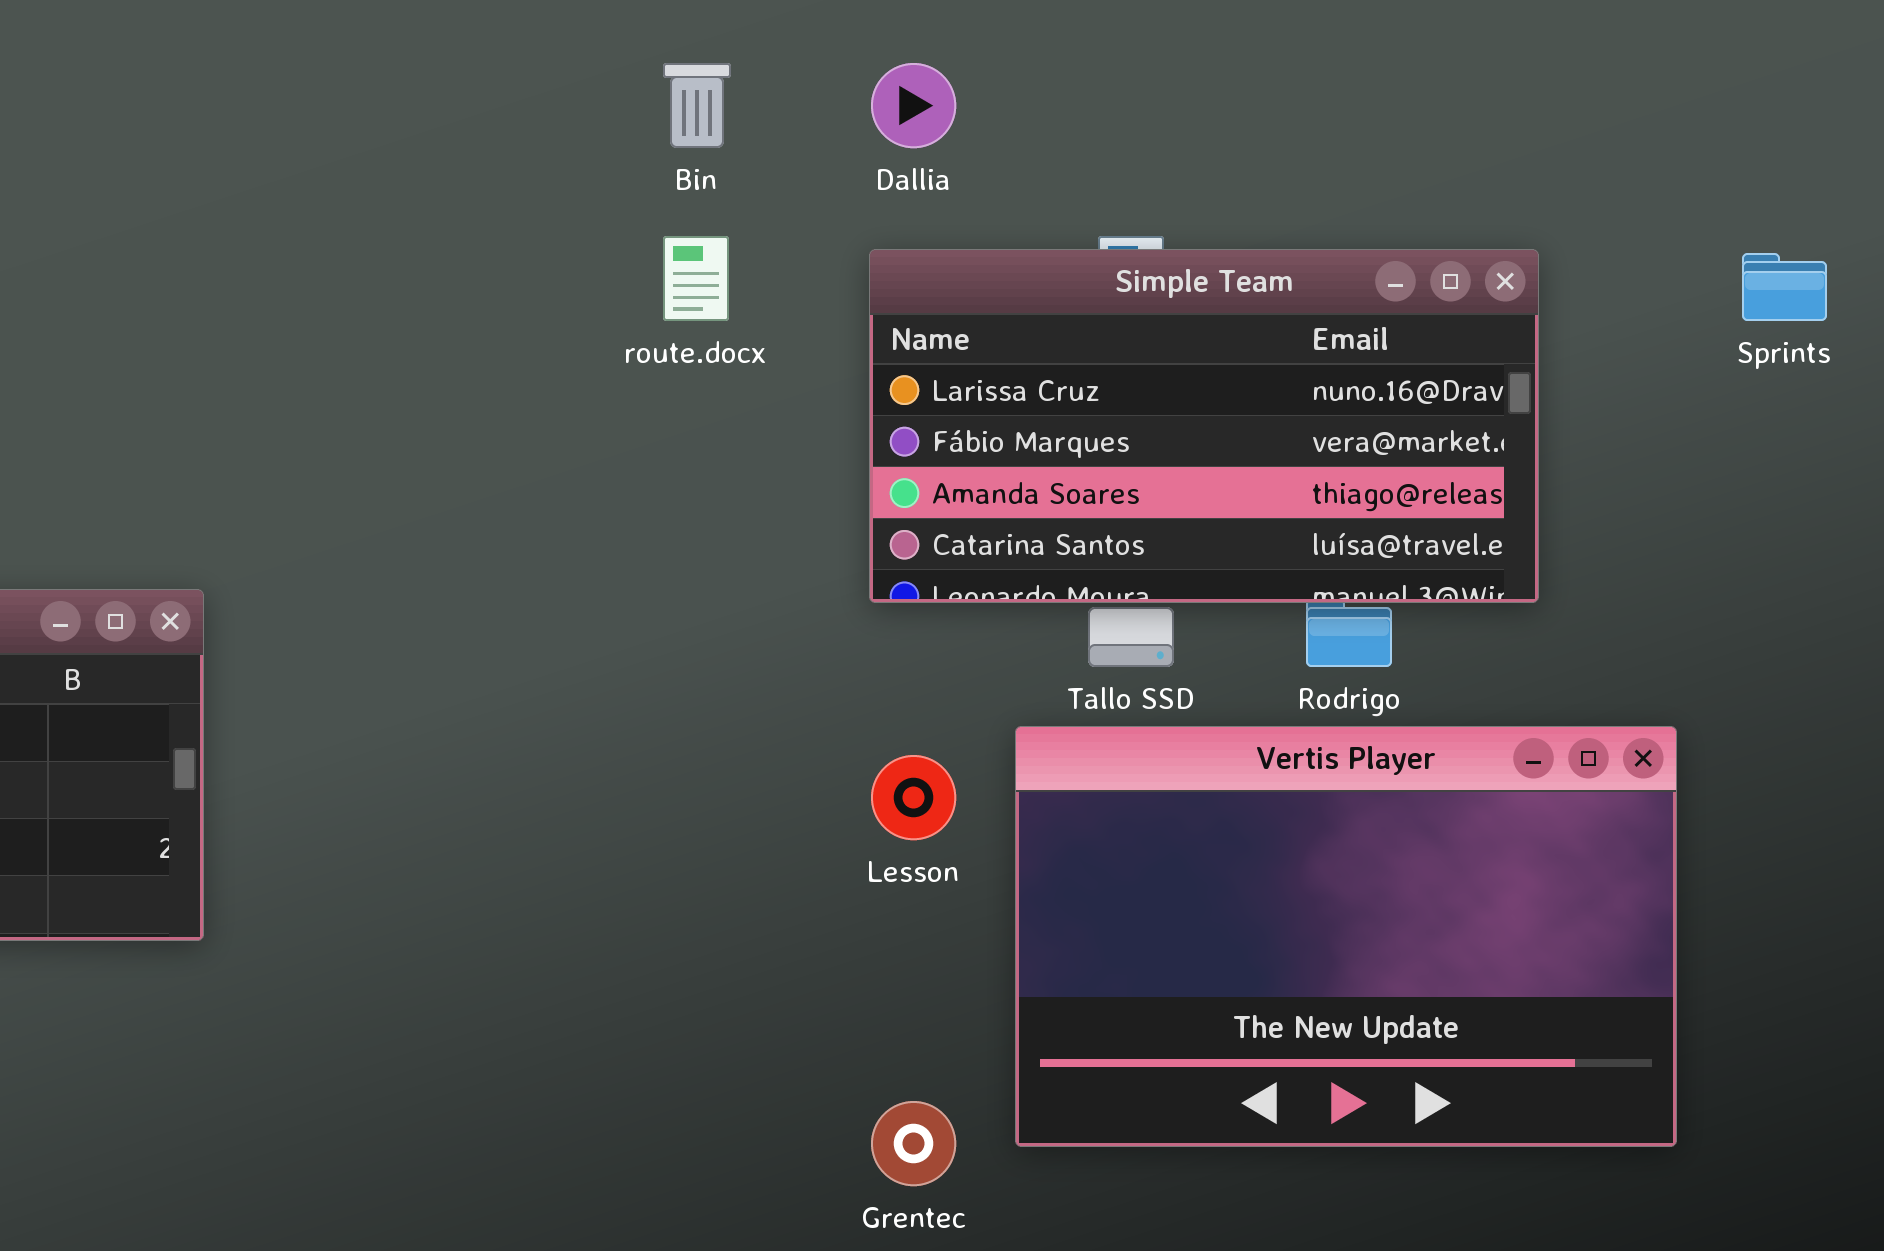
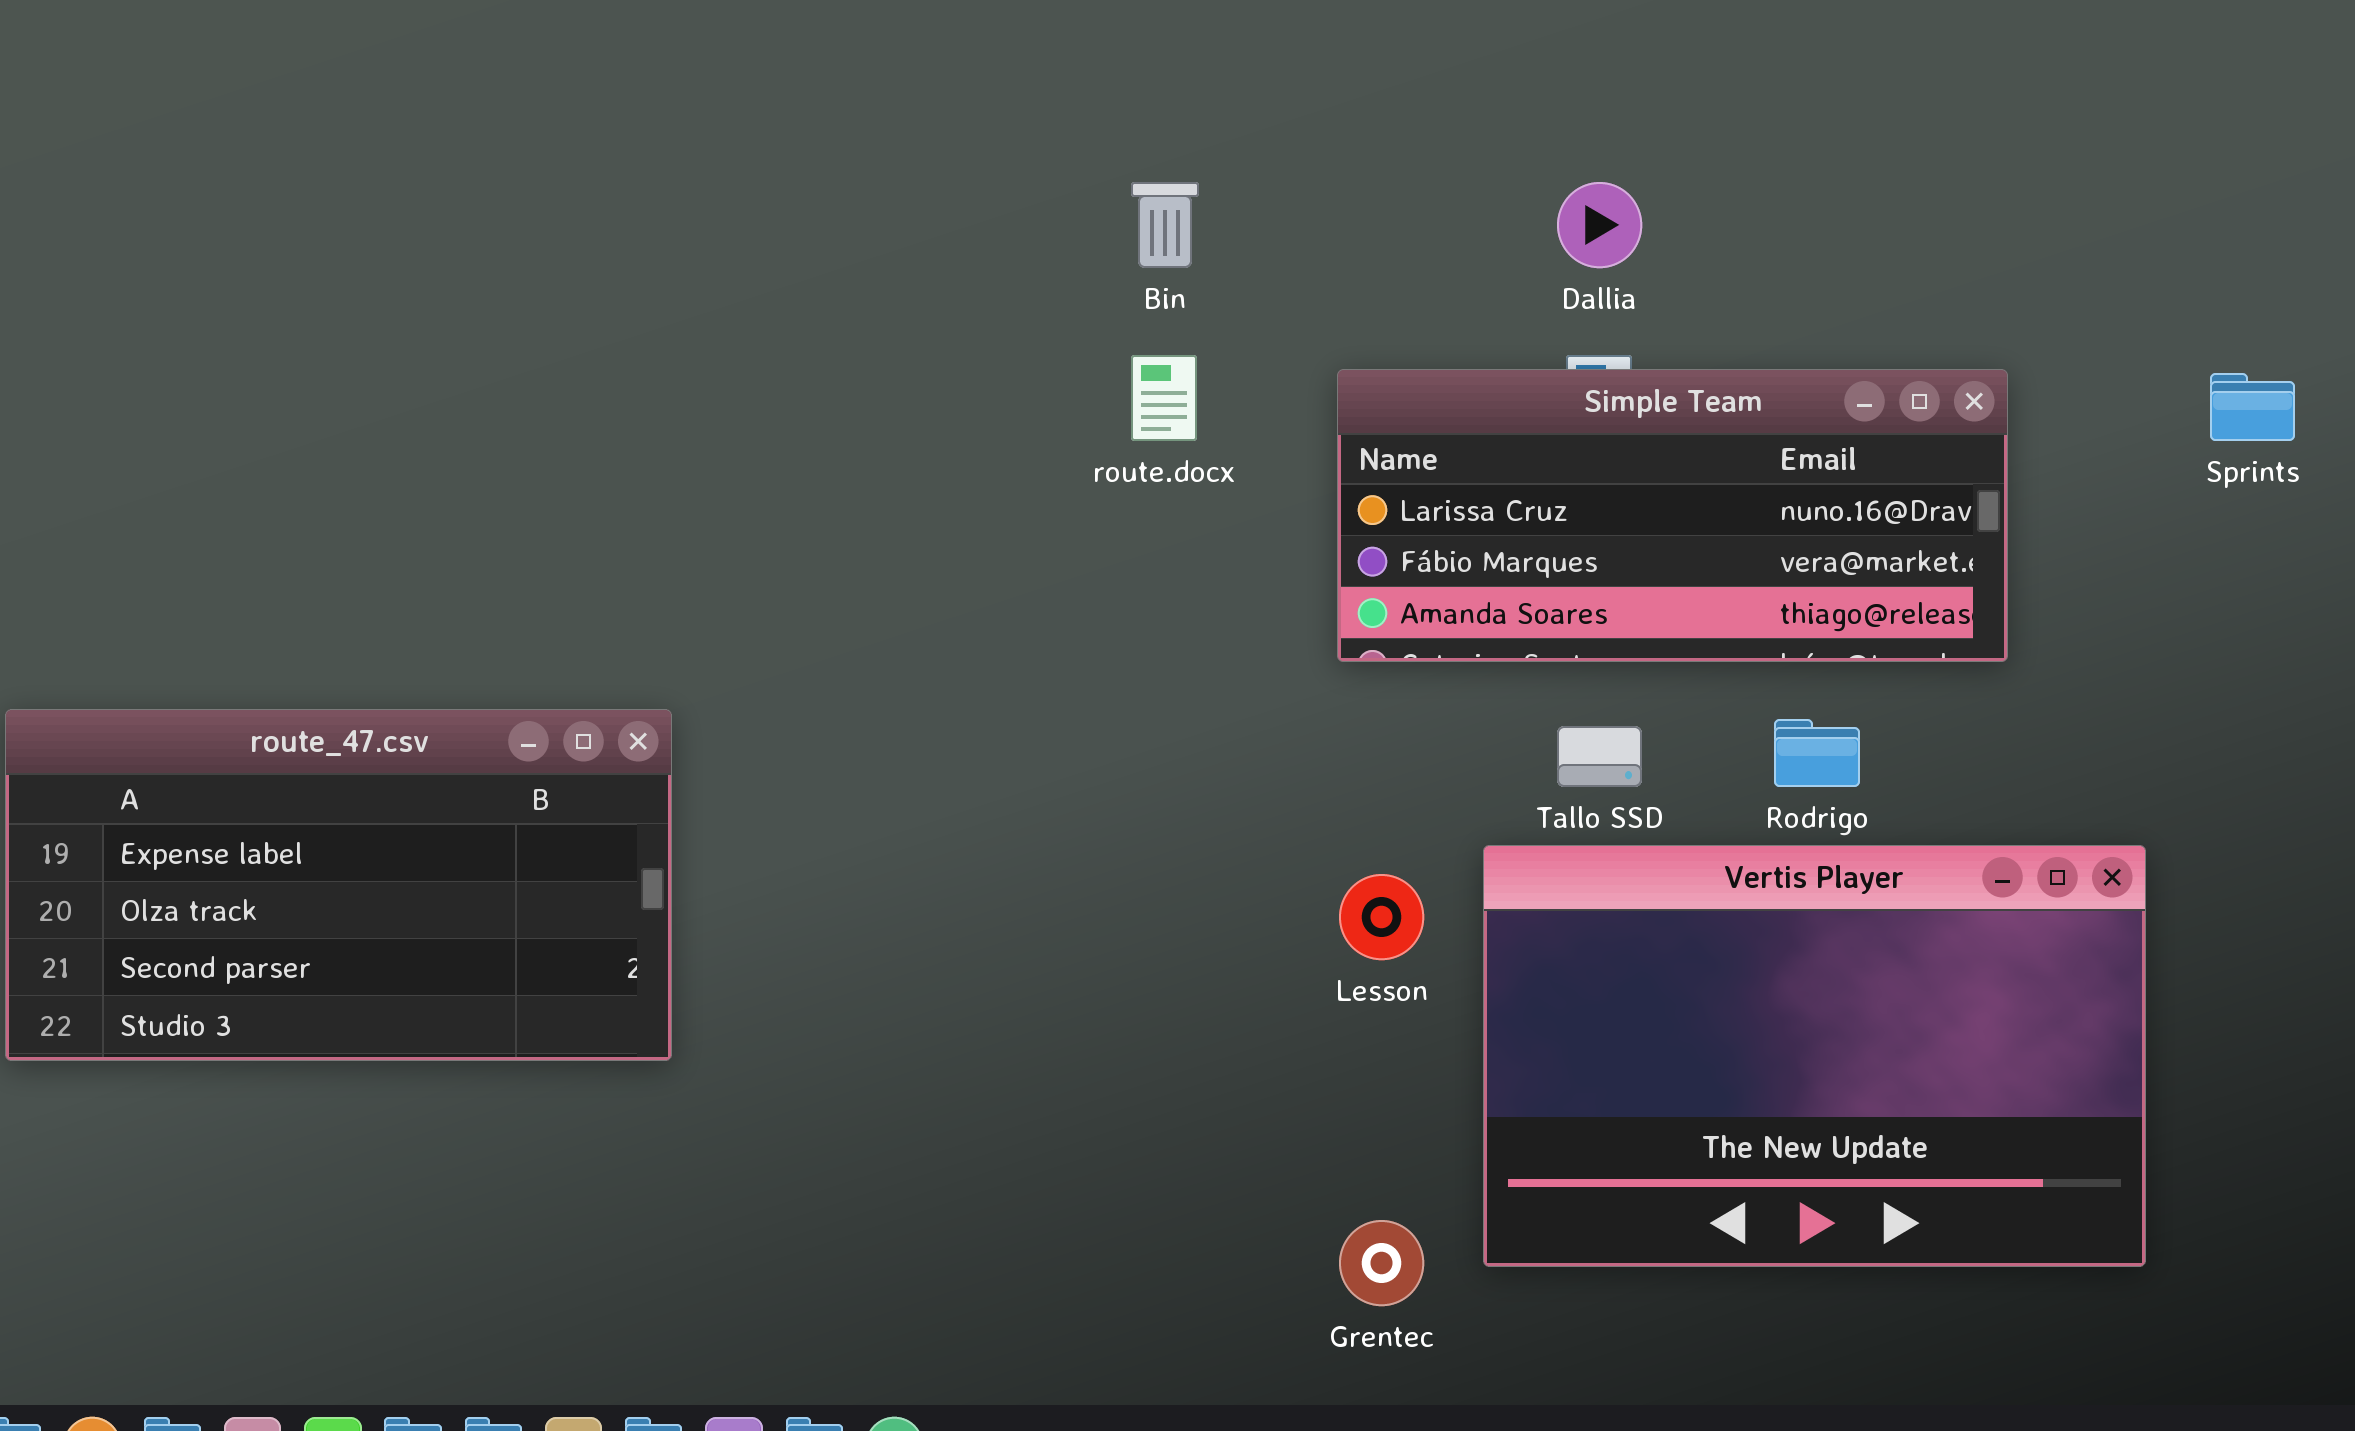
Dallia: [871,63,956,148] -> [1557,182,1642,268], moved
Simple Team: [869,249,1539,603] -> [1337,369,2008,662], resized

